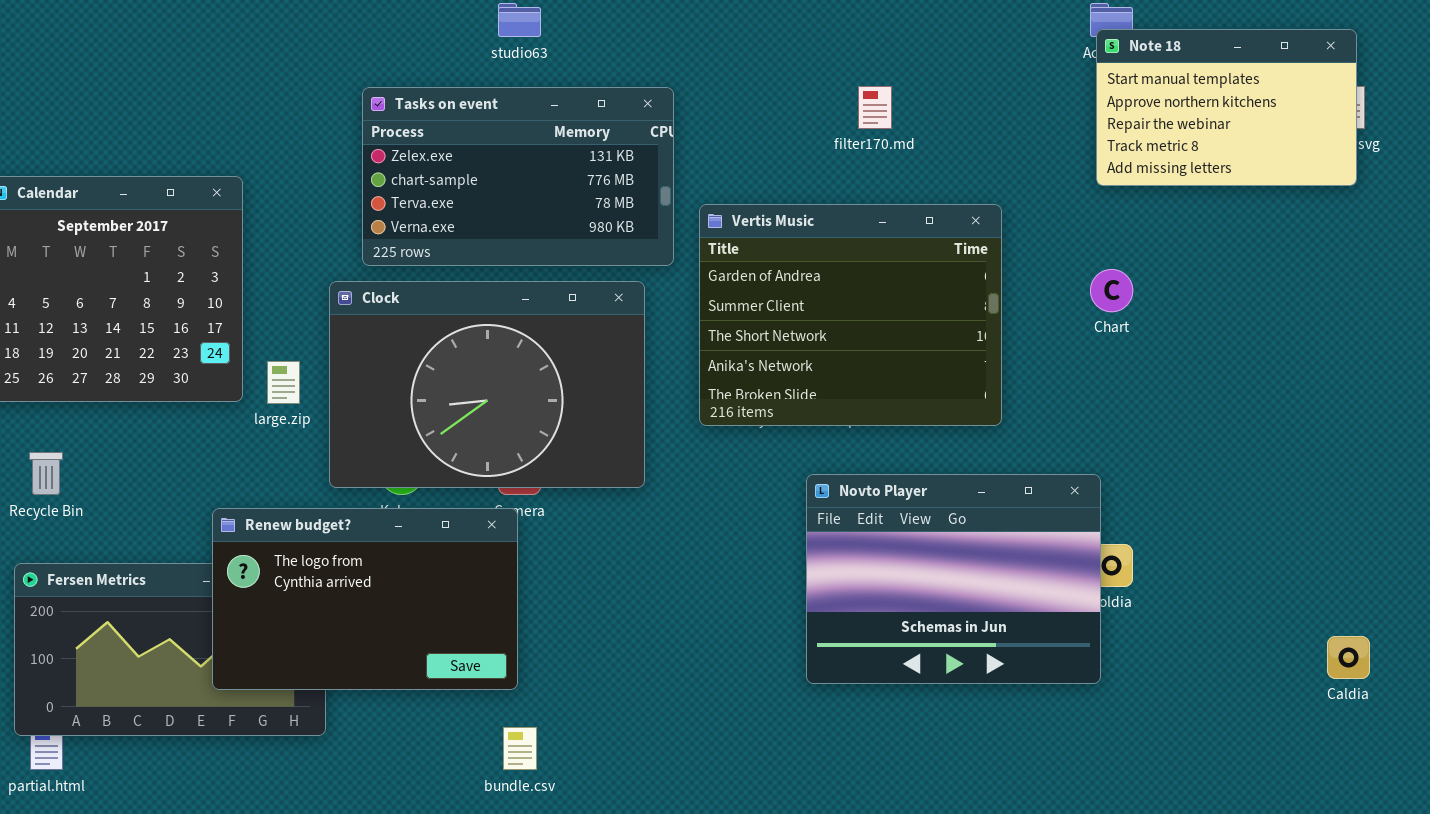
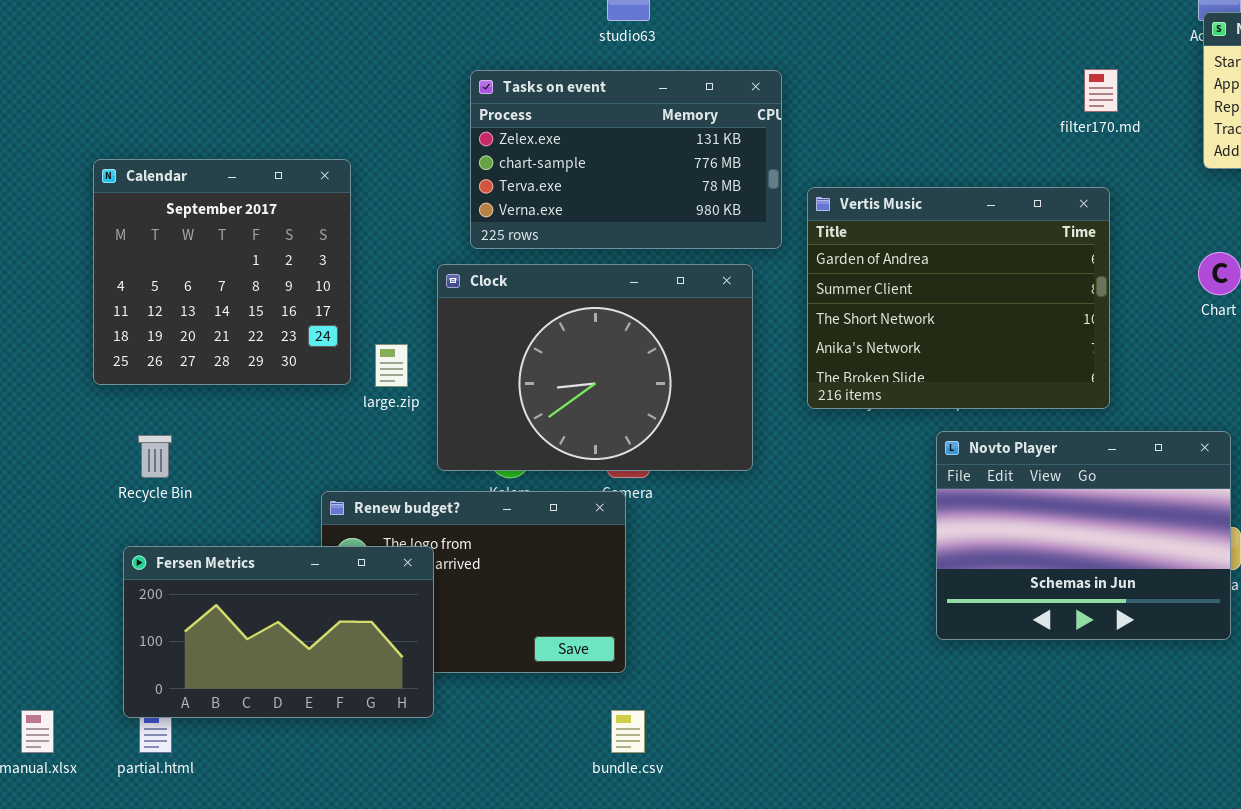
filter170.md: [858,86,892,129] -> [1084,69,1118,112], moved
Novto Player: [806,474,1101,684] -> [936,431,1231,640], moved
Fersen Metrics: [14,563,326,736] -> [123,546,434,718], raised

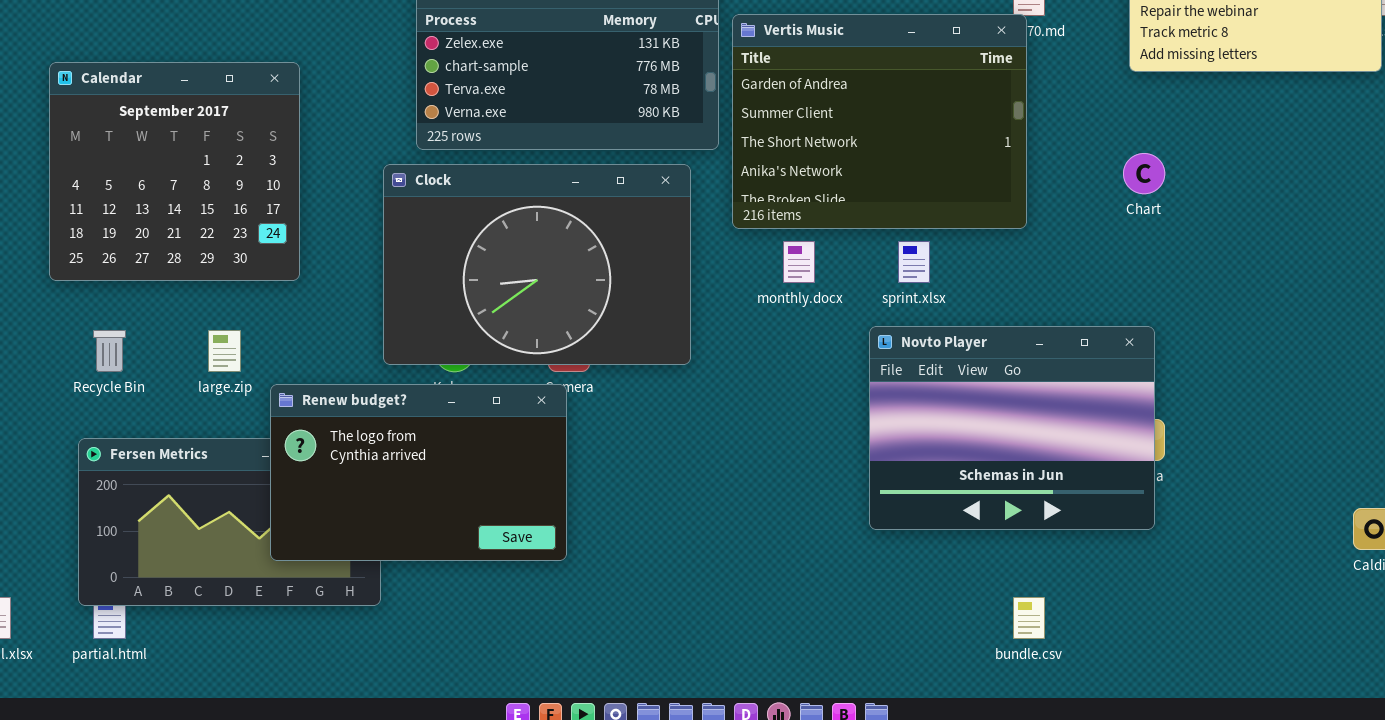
Vertis Music: [807,187,1110,409] -> [732,14,1027,229], moved
large.zip: [375,344,408,387] -> [208,330,241,372], moved
Renew budget?: [321,491,626,673] -> [270,384,567,561], raised
bundle.csv: [611,710,645,753] -> [1013,597,1045,639], moved

